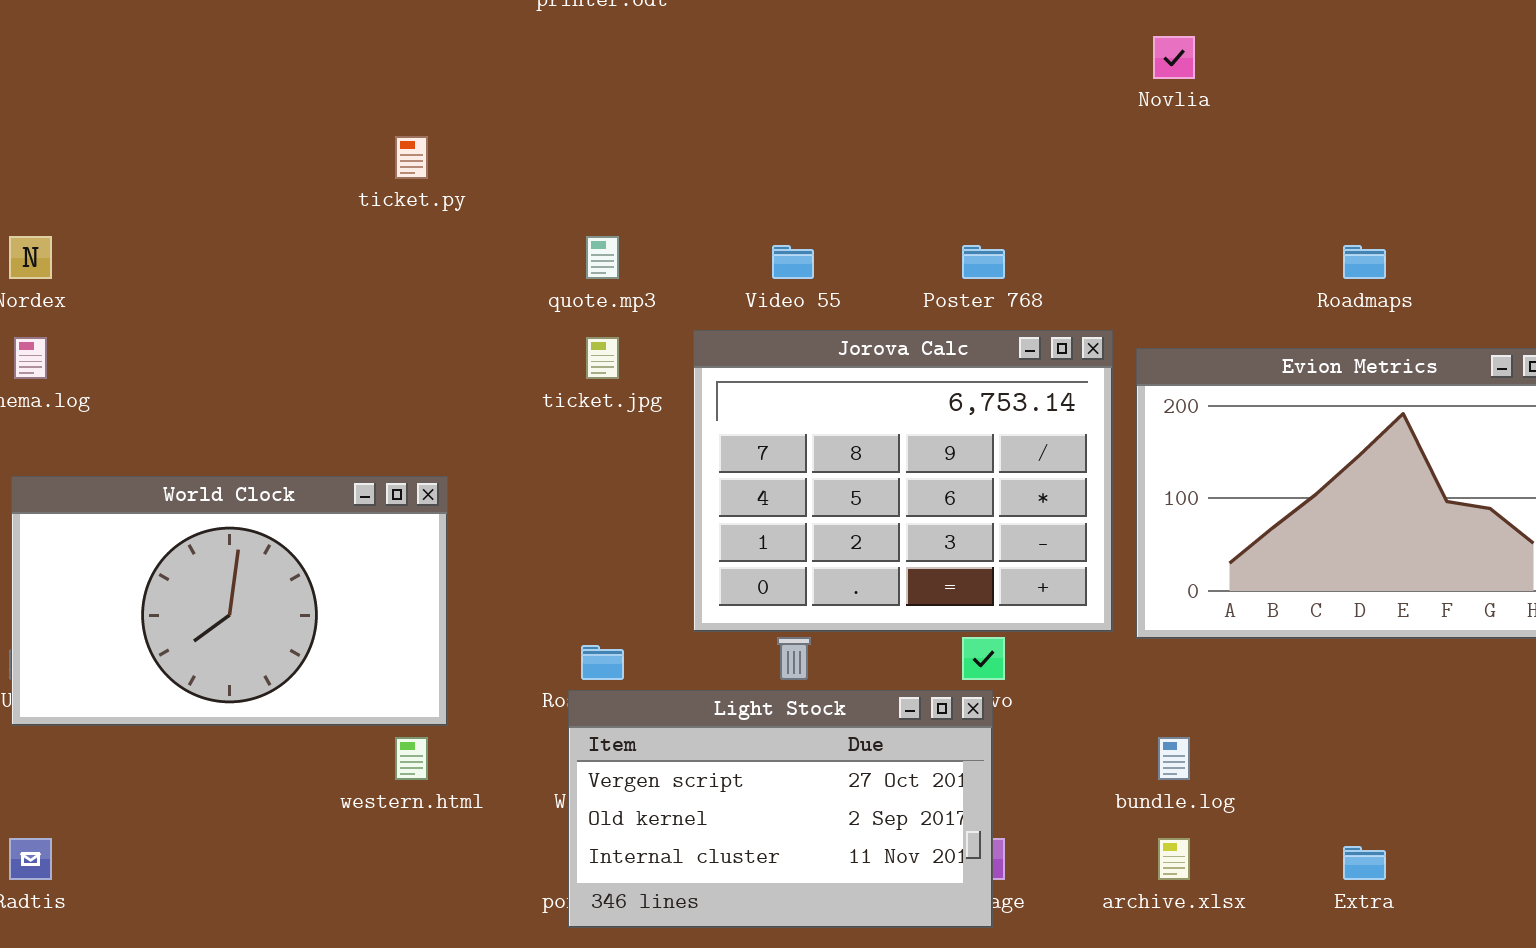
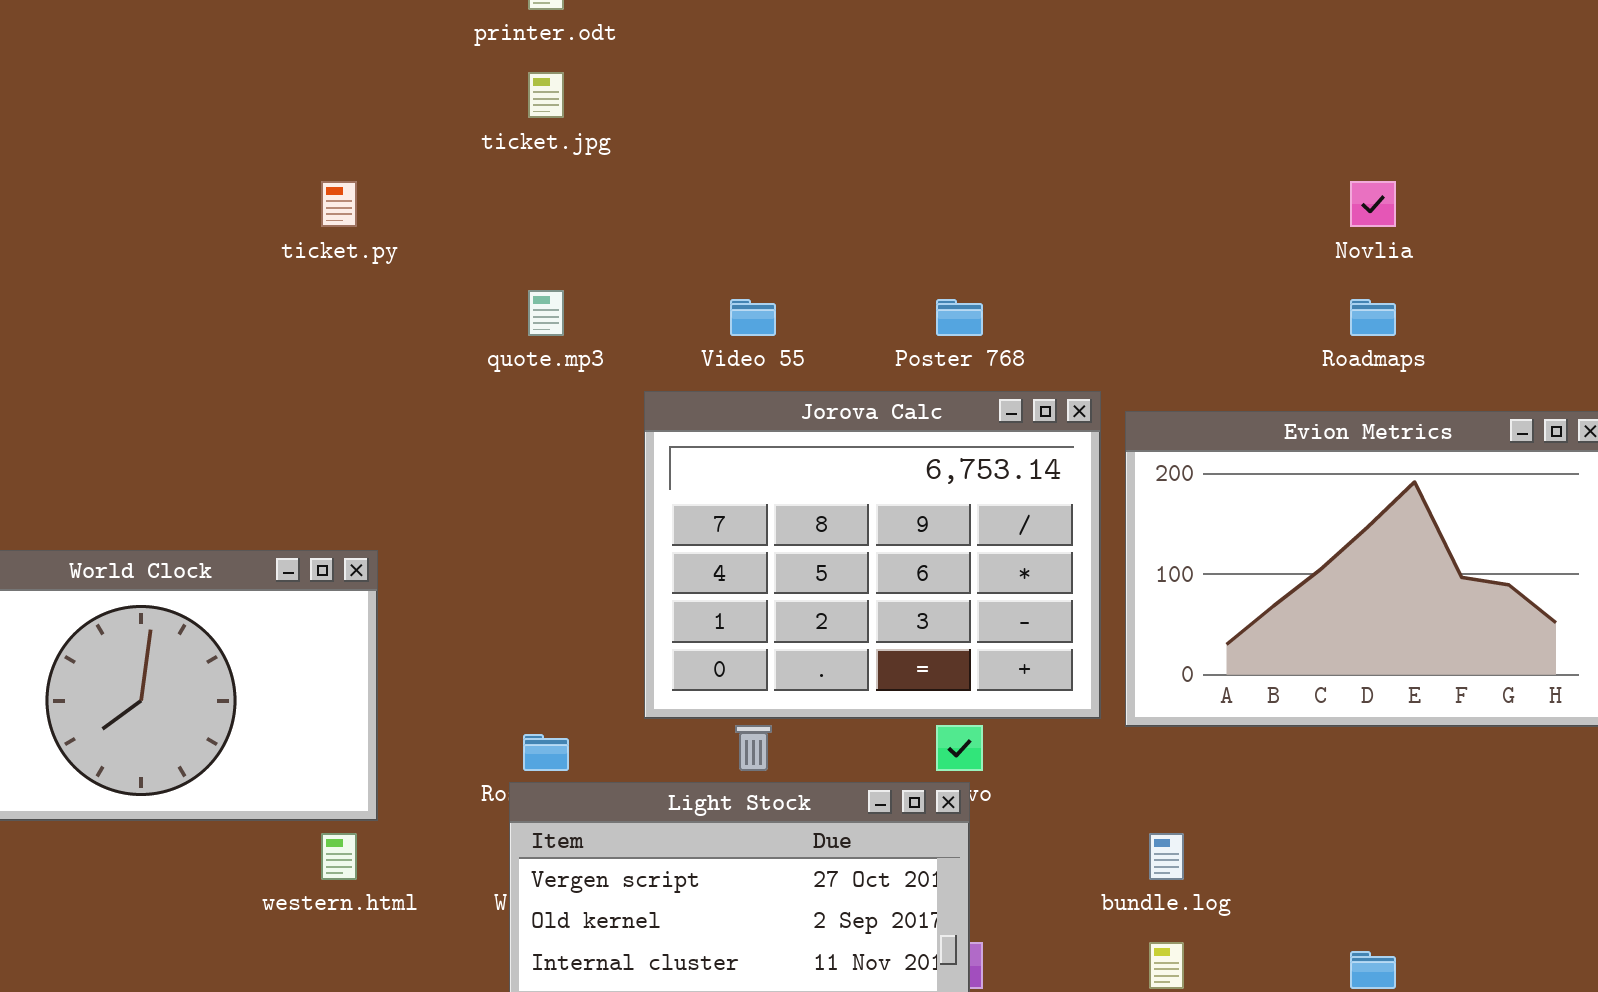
Novlia: [1153,36,1195,79] -> [1350,181,1396,227], moved
ticket.jpg: [586,337,619,379] -> [528,72,564,118], moved

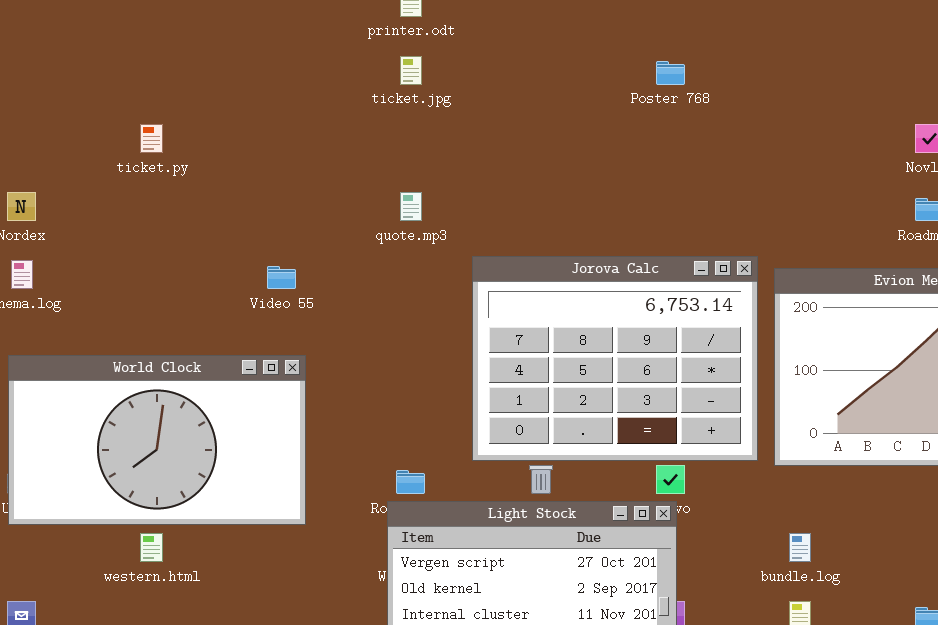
ticket.py: [321,181,357,227] -> [140,124,163,153], moved
Video 55: [730,299,776,336] -> [267,266,296,289], moved
Poster 768: [936,299,983,336] -> [656,61,685,85], moved
western.html: [321,833,357,880] -> [140,533,163,562], moved

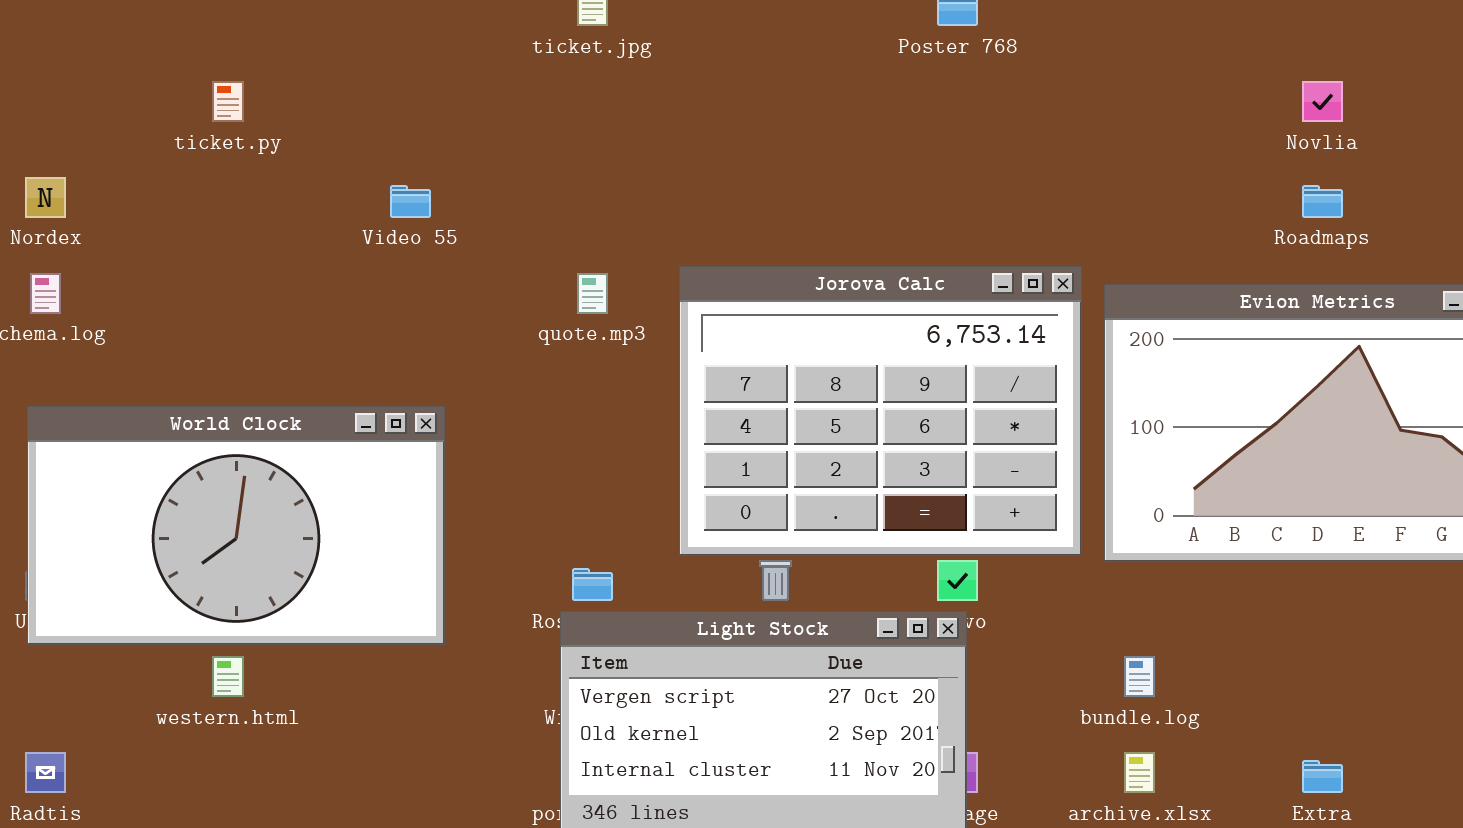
quote.mp3: [400,192,422,221] -> [577,273,608,314], moved
Video 55: [267,266,296,289] -> [390,185,431,218], moved

